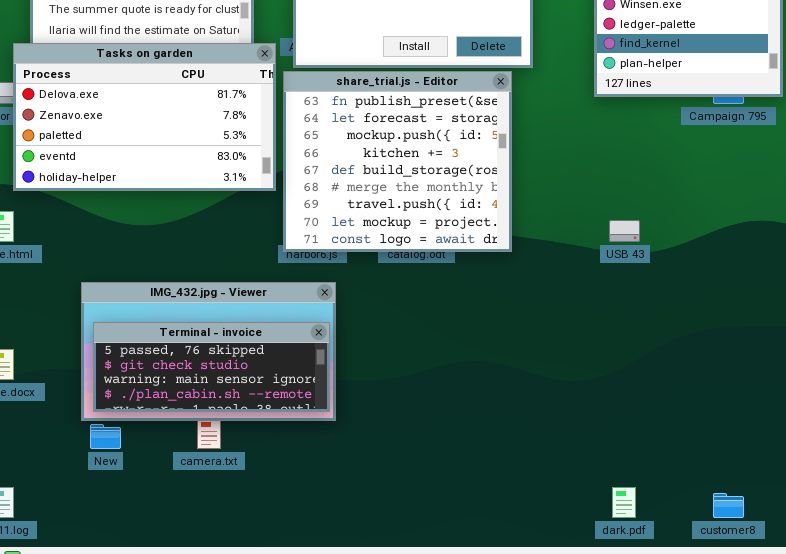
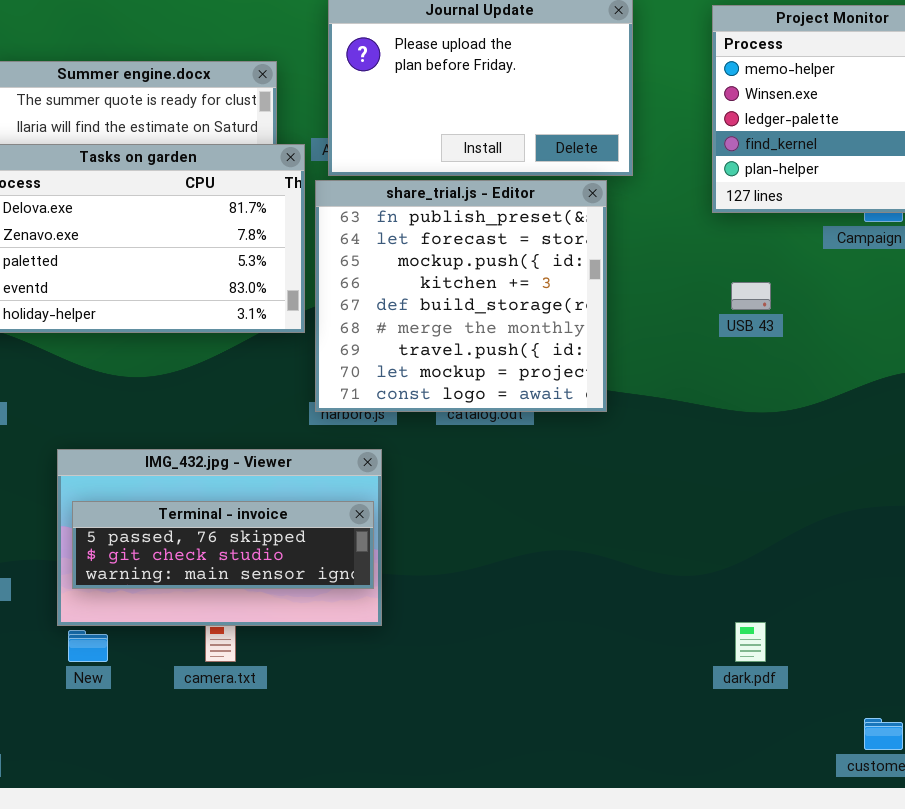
USB 43: [609,220,640,242] -> [731,282,771,310], moved
Terminal - invoice: [93,322,330,412] -> [72,501,374,589], resized
dark.pdf: [612,487,636,518] -> [735,622,766,662], moved

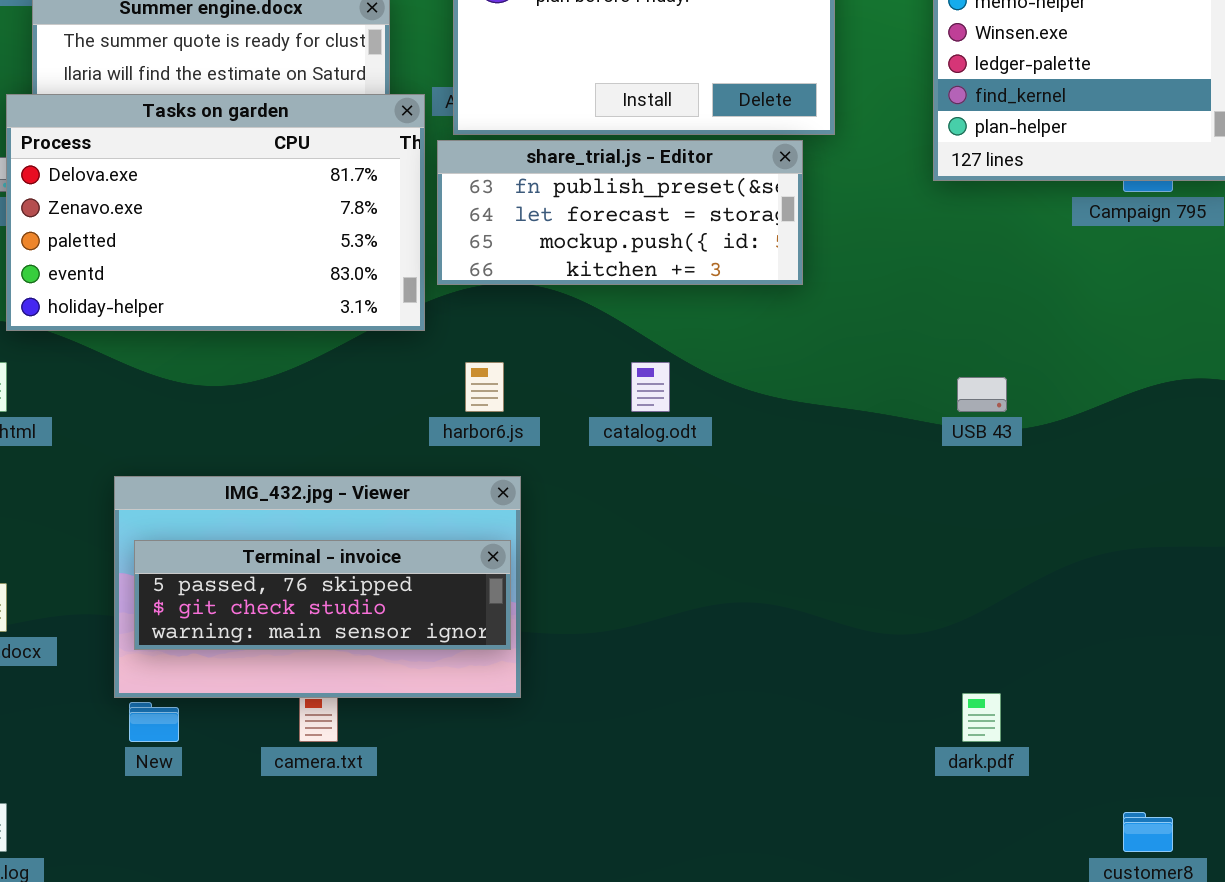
share_trial.js - Editor: [315,180,607,412] -> [437,140,803,285], resized
USB 43: [731,282,771,310] -> [957,377,1007,412], moved

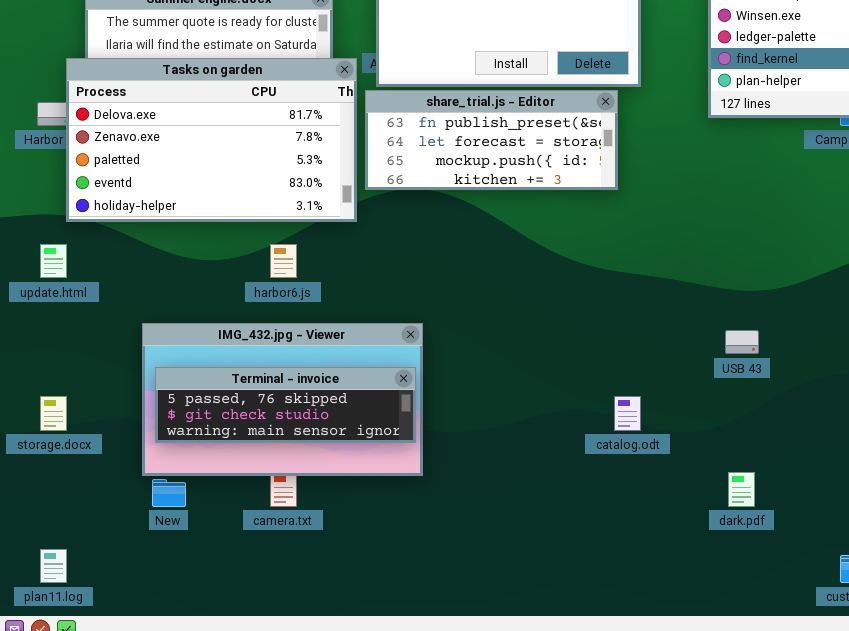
harbor6.js: [465,362,504,412] -> [270,244,297,278], moved
catalog.odt: [631,362,670,412] -> [614,396,641,431], moved
USB 43: [957,377,1007,412] -> [725,330,759,354], moved

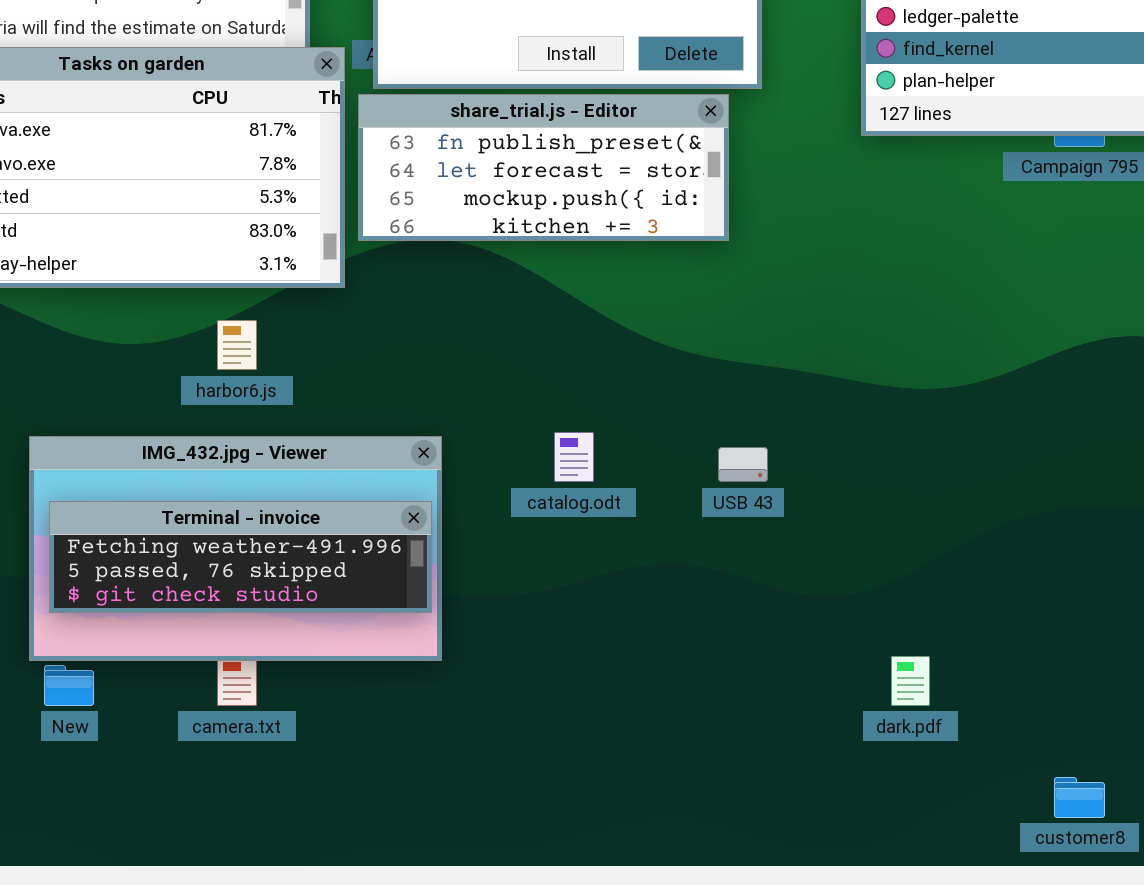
USB 43: [725,330,759,354] -> [718,447,768,482], moved
Terminal - invoice: [155,367,416,443] -> [49,501,432,613], scrolled up 1 row
catalog.odt: [614,396,641,431] -> [554,432,594,482], moved

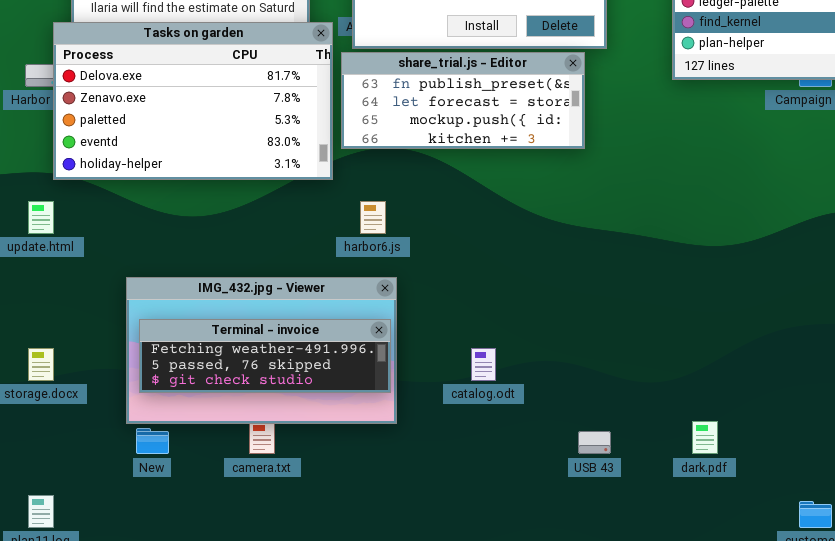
harbor6.js: [217,320,257,370] -> [360,201,386,234], moved
catalog.odt: [554,432,594,482] -> [471,348,496,381], moved
USB 43: [718,447,768,482] -> [578,431,611,454], moved

